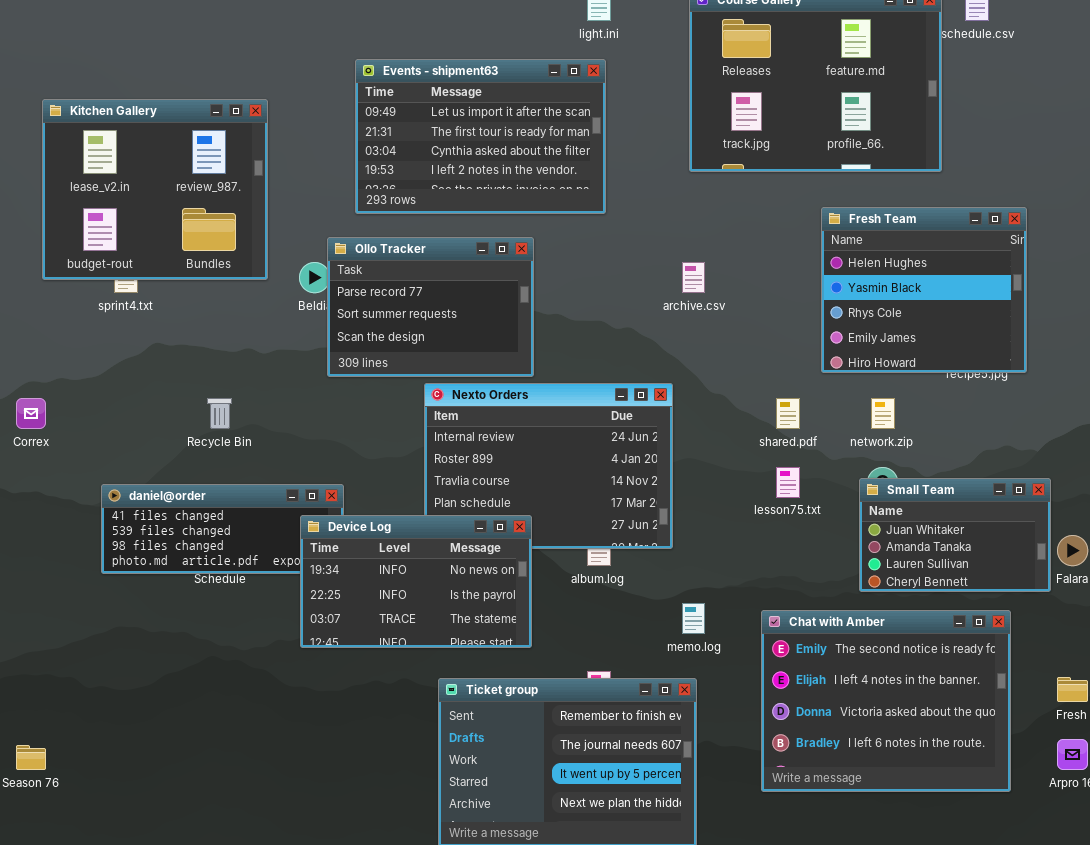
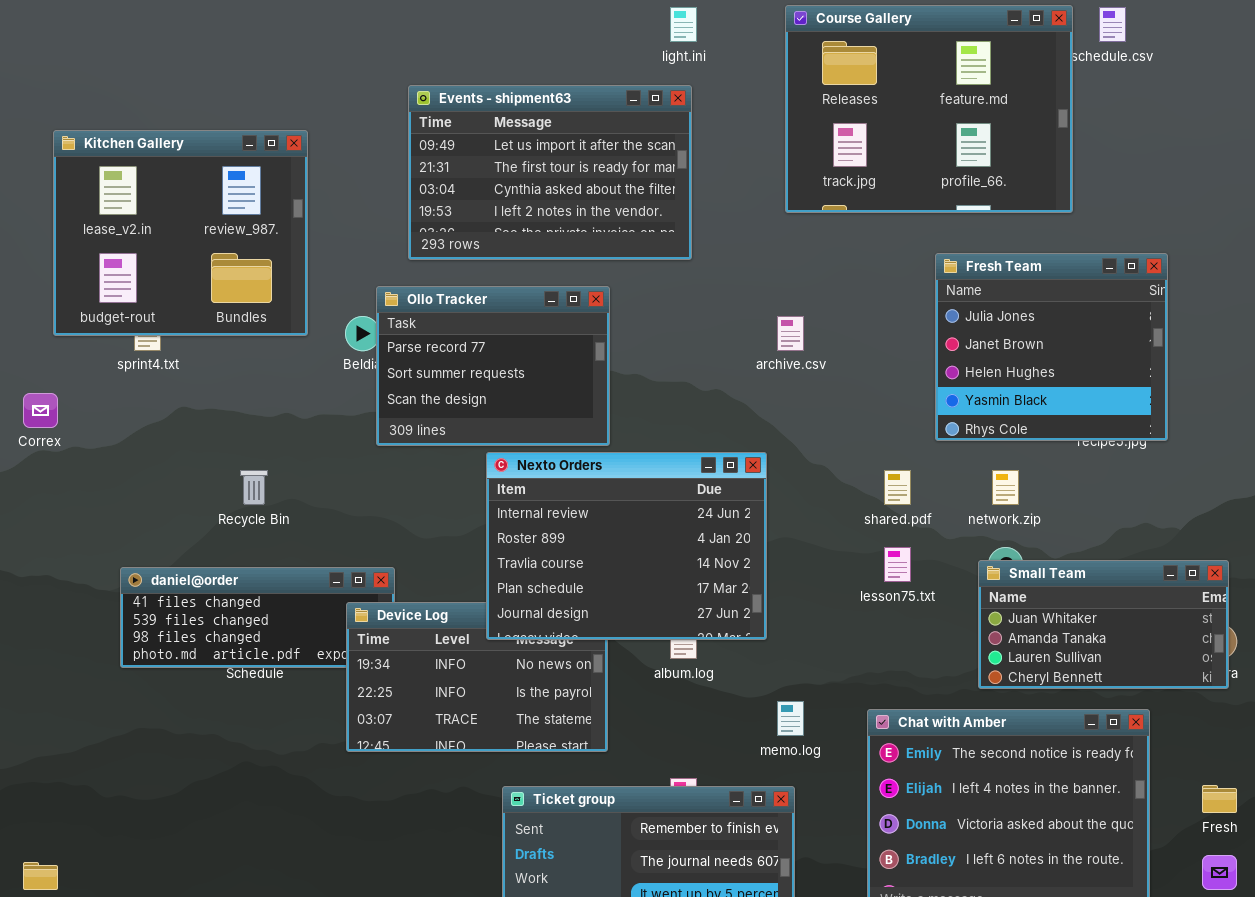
Fresh Team: [821,207,1027,373] -> [935,253,1168,441], scrolled up 2 rows
Nexto Orders: [424,383,673,549] -> [486,452,767,640], raised
Correx: [16,398,46,429] -> [23,393,58,428], moved
Small Team: [859,478,1051,592] -> [978,560,1229,689], resized

